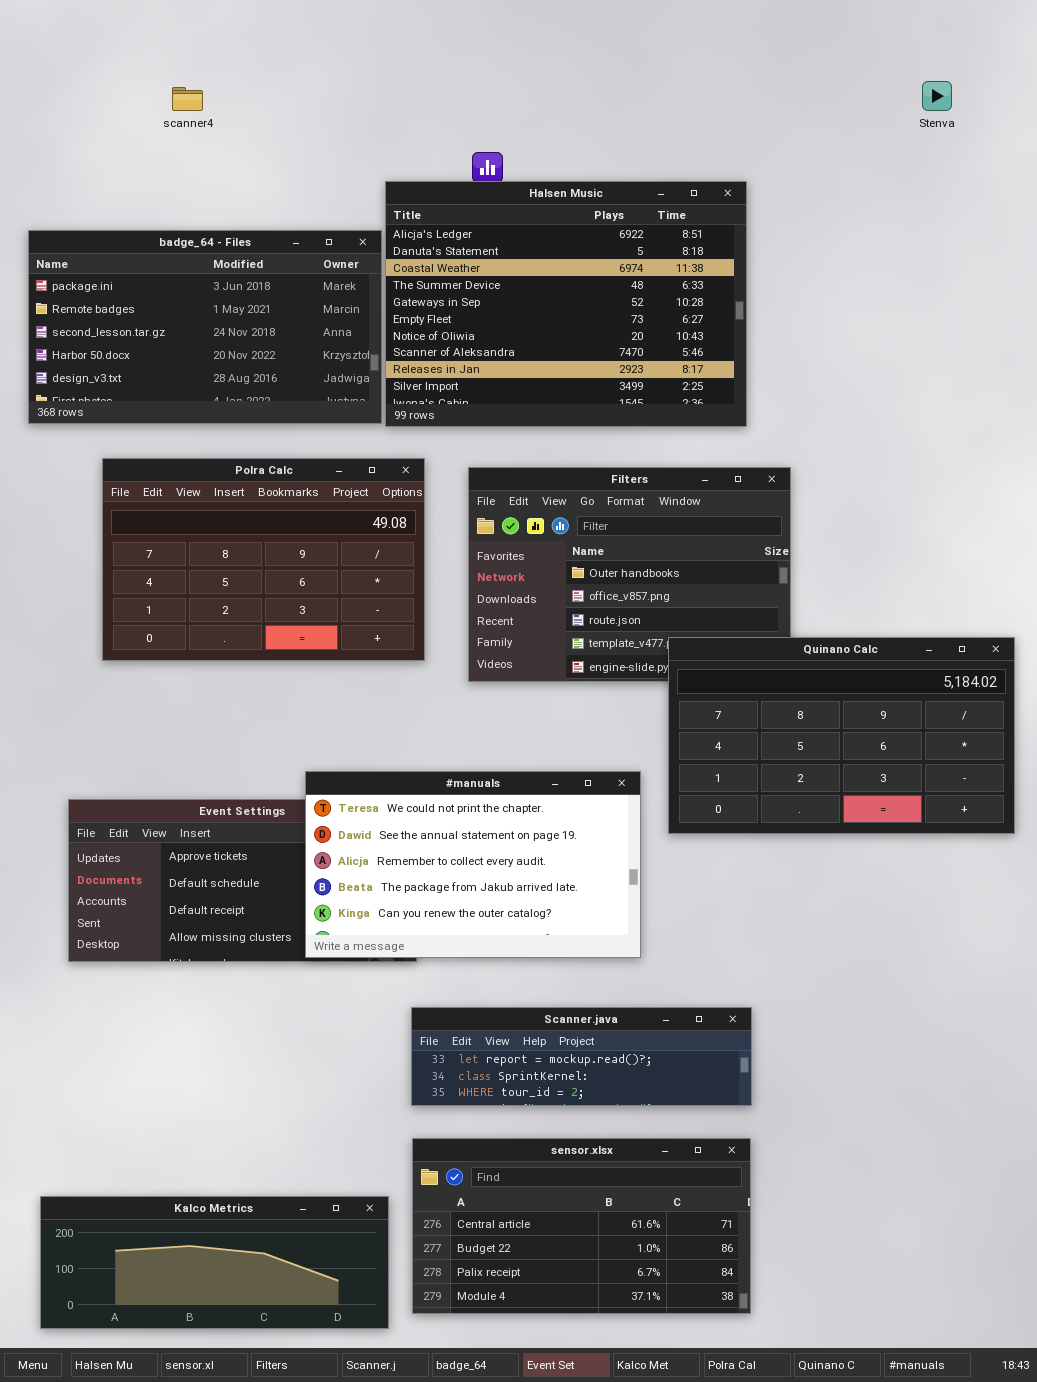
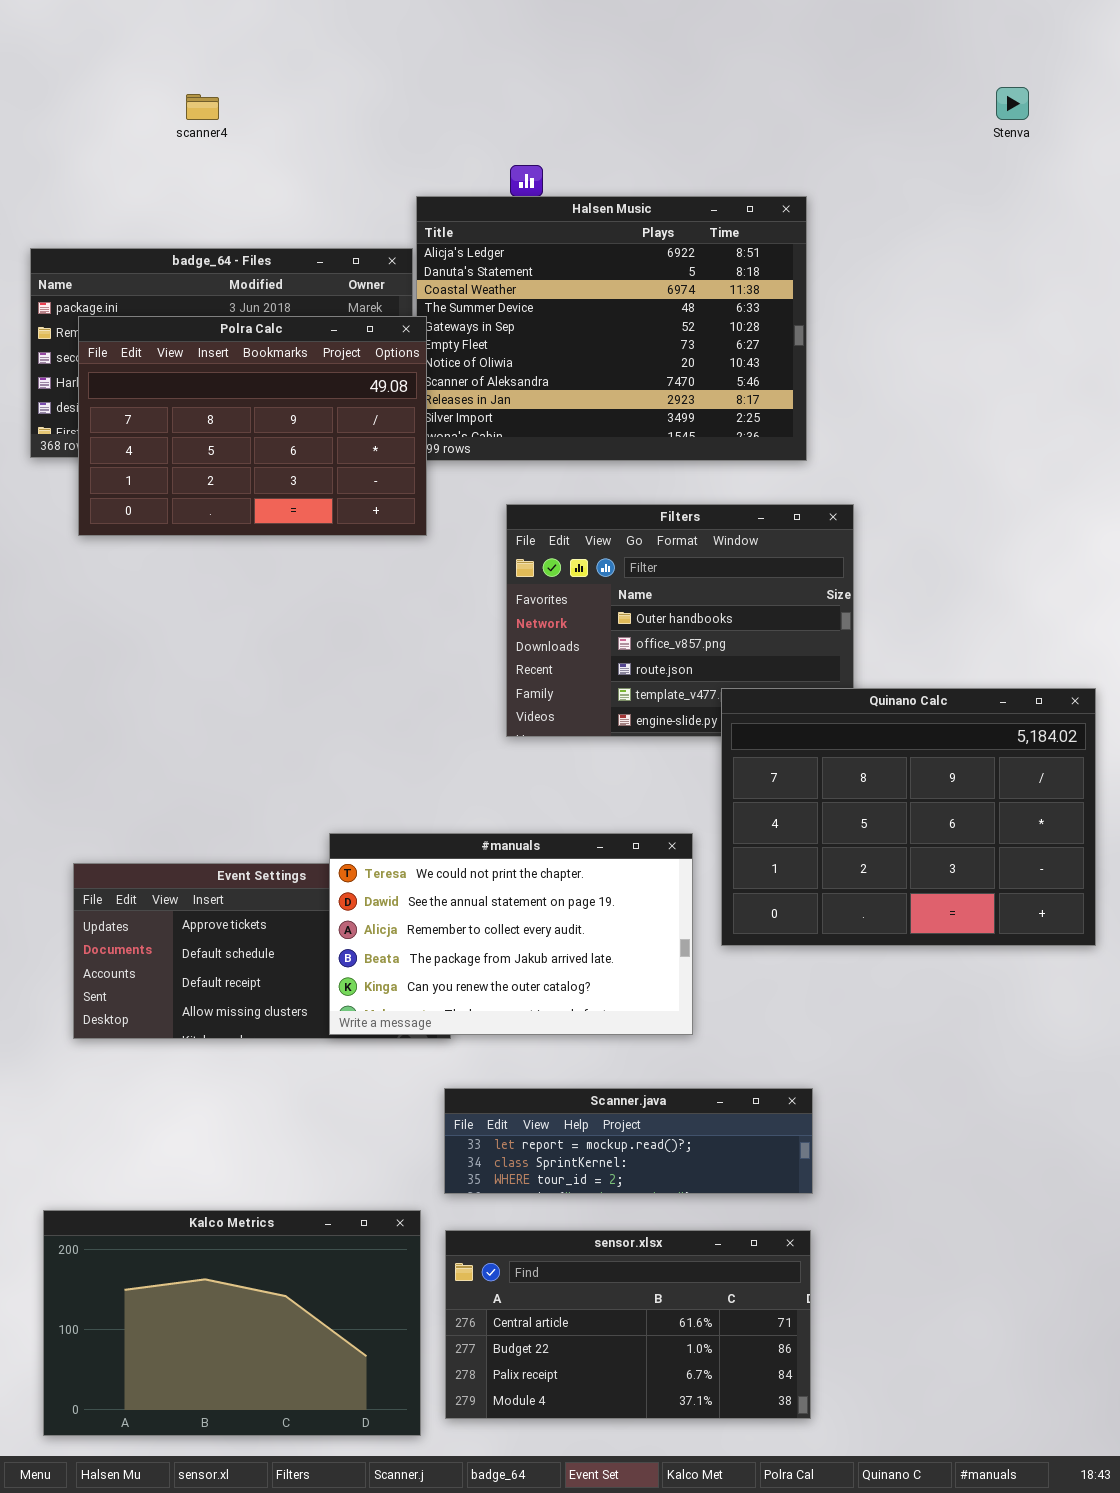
Polra Calc: [102,458,425,661] -> [78,316,427,536], moved
Quinano Calc: [668,637,1015,834] -> [721,688,1096,946], resized
Kalco Metrics: [40,1196,389,1329] -> [43,1210,421,1436], resized

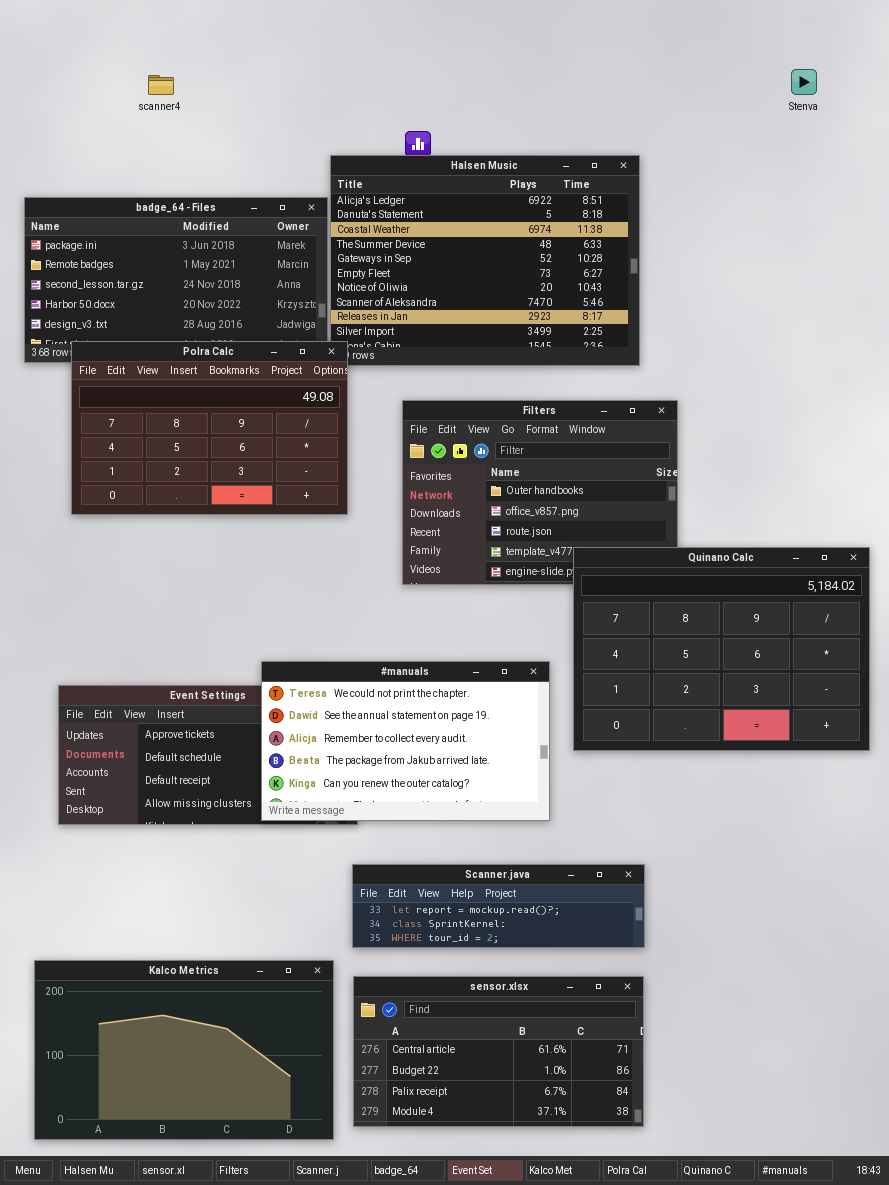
Polra Calc: [78,316,427,536] -> [71,341,348,515], moved

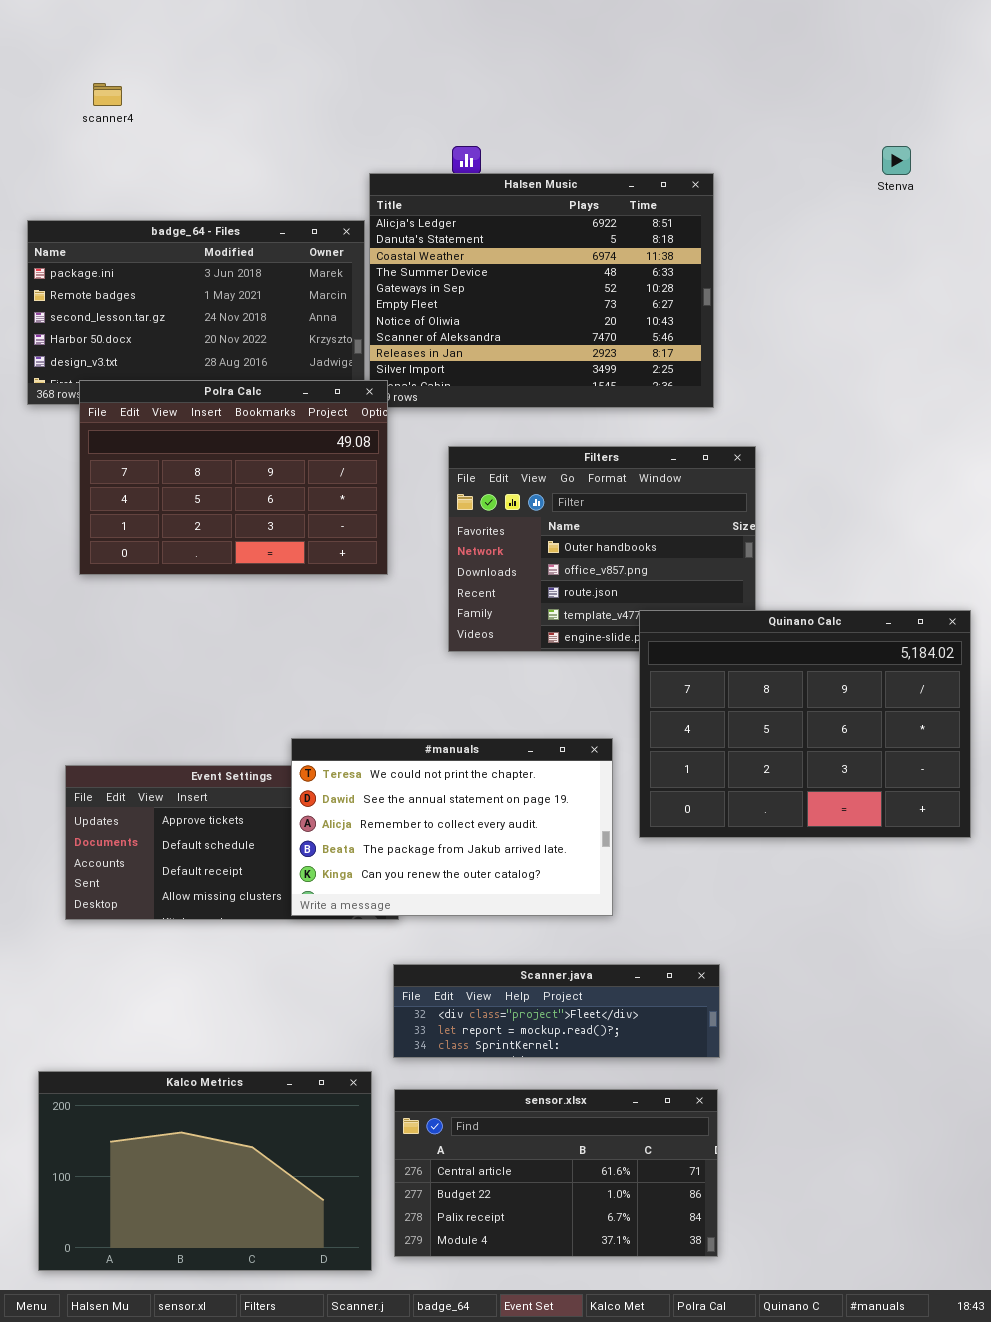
Stenva: [791,69,817,95] -> [882,146,911,175], moved
scanner4: [148,75,174,95] -> [93,83,122,106], moved
Scanner.java: [352,864,645,948] -> [393,964,720,1058], scrolled up 1 row

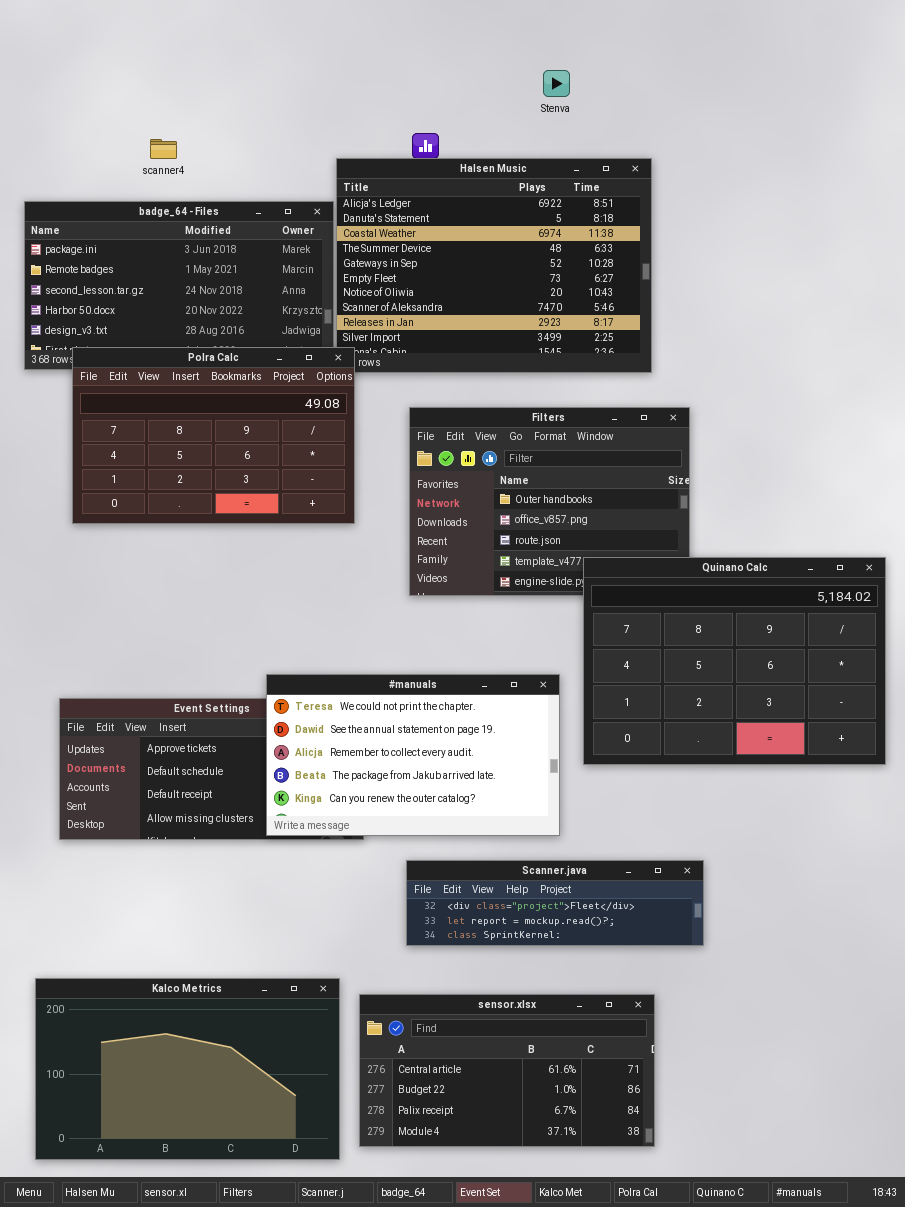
scanner4: [93,83,122,106] -> [150,139,177,159], moved
Stenva: [882,146,911,175] -> [543,70,570,97], moved
Scanner.java: [393,964,720,1058] -> [406,860,704,946], moved

